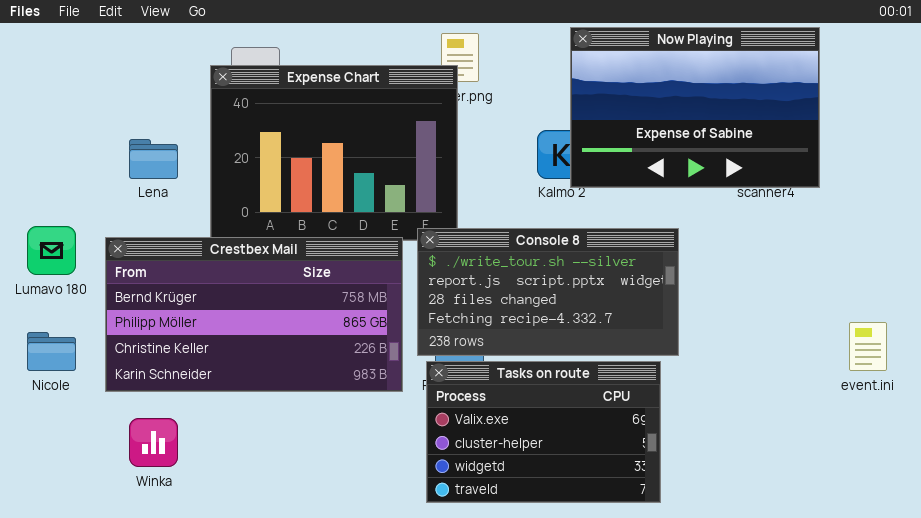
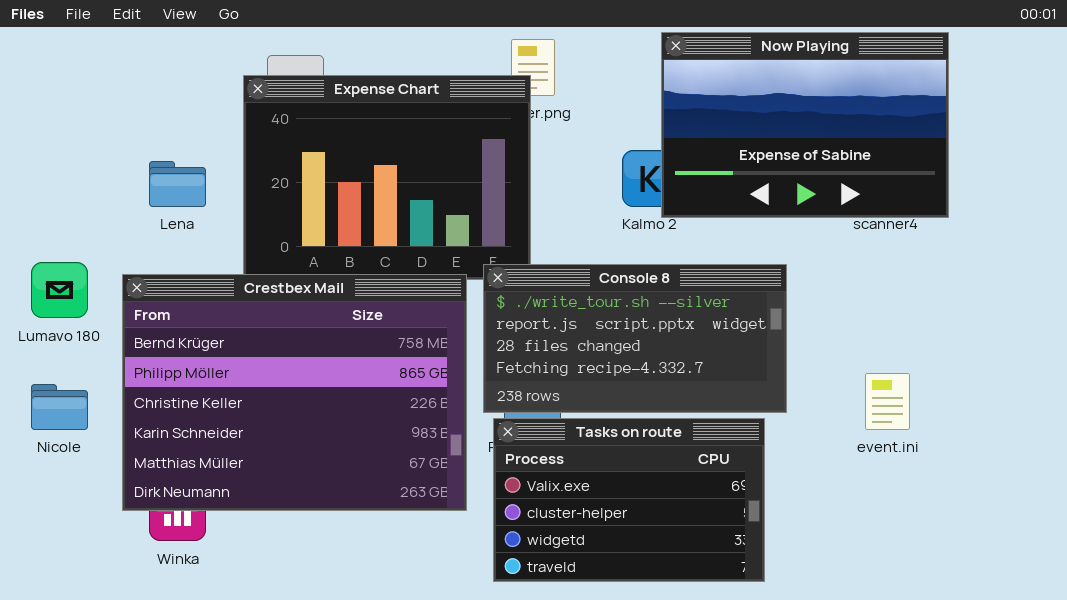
Crestbex Mail: [105,237,403,392] -> [122,274,467,511], resized
event.ini: [849,322,887,371] -> [865,373,910,430], moved

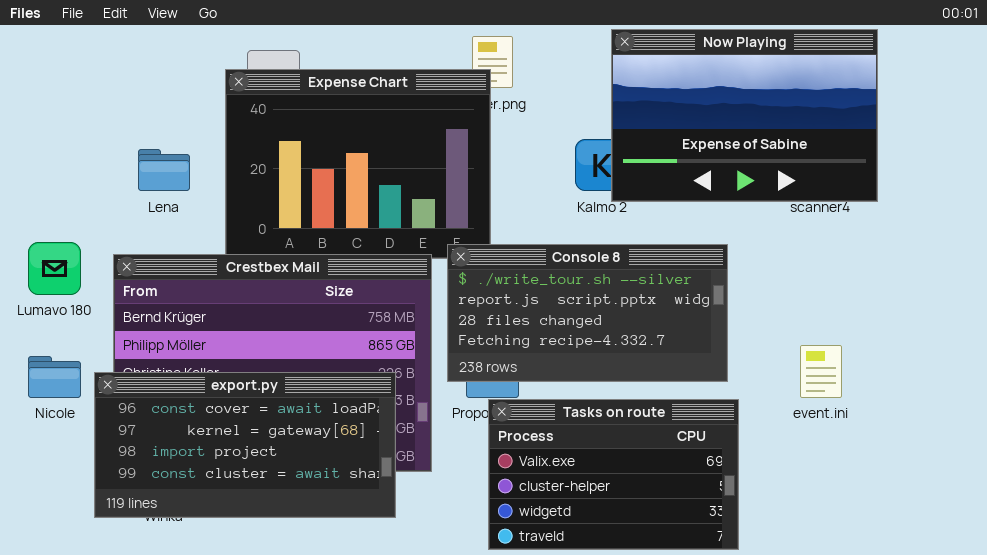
export.py: none -> [94,372,396,518], opened
Tasks on route: [493,418,765,582] -> [488,399,739,550], moved

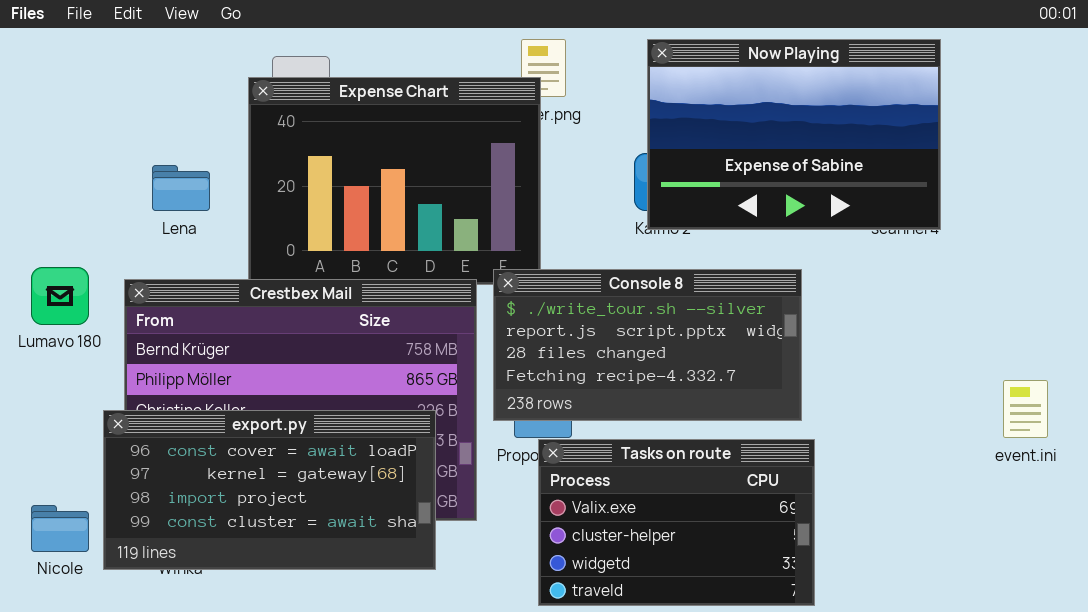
Now Playing: [611,29,878,202] -> [647,39,941,230], moved
event.ini: [800,345,842,398] -> [1003,380,1048,438], moved
Nicole: [28,356,81,398] -> [31,505,89,552], moved

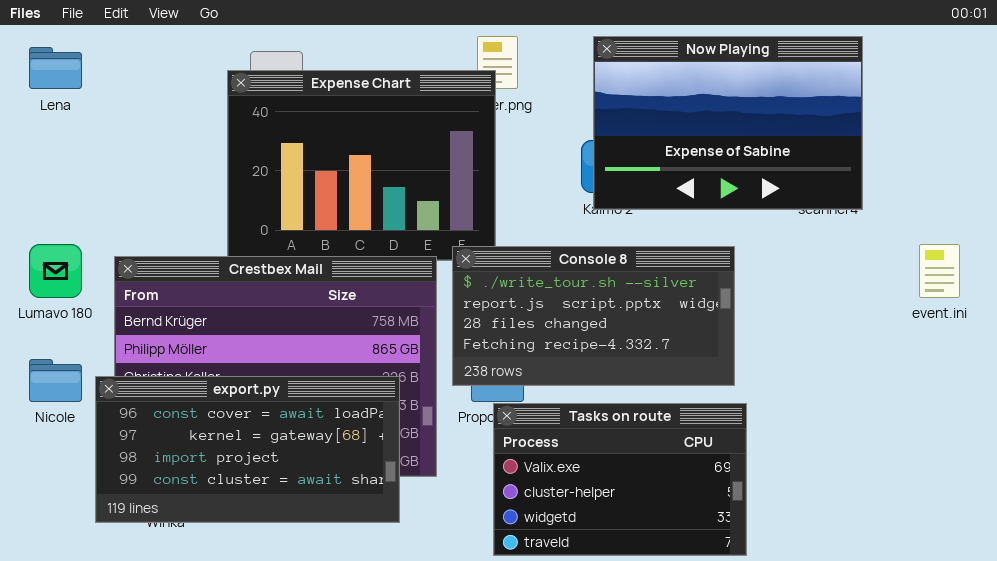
Lena: [152,165,210,211] -> [29,47,82,89], moved
event.ini: [1003,380,1048,438] -> [919,244,960,298], moved
Nicole: [31,505,89,552] -> [29,359,82,402], moved

